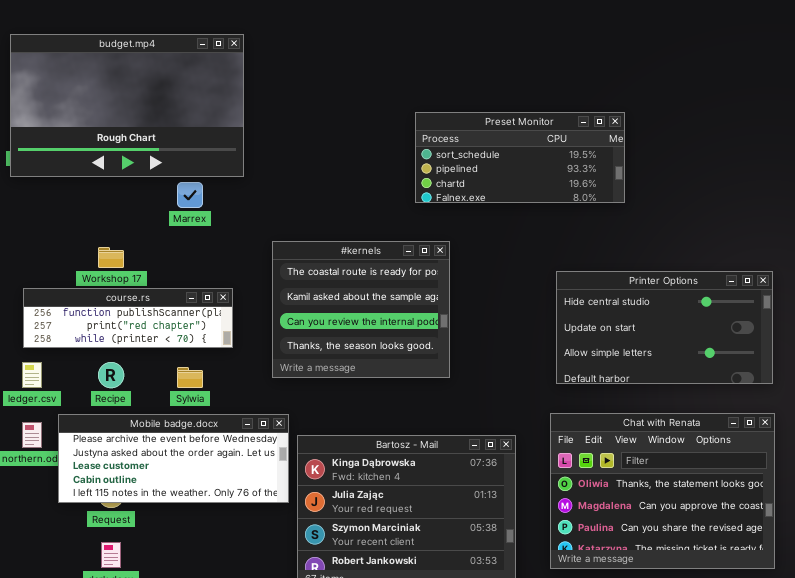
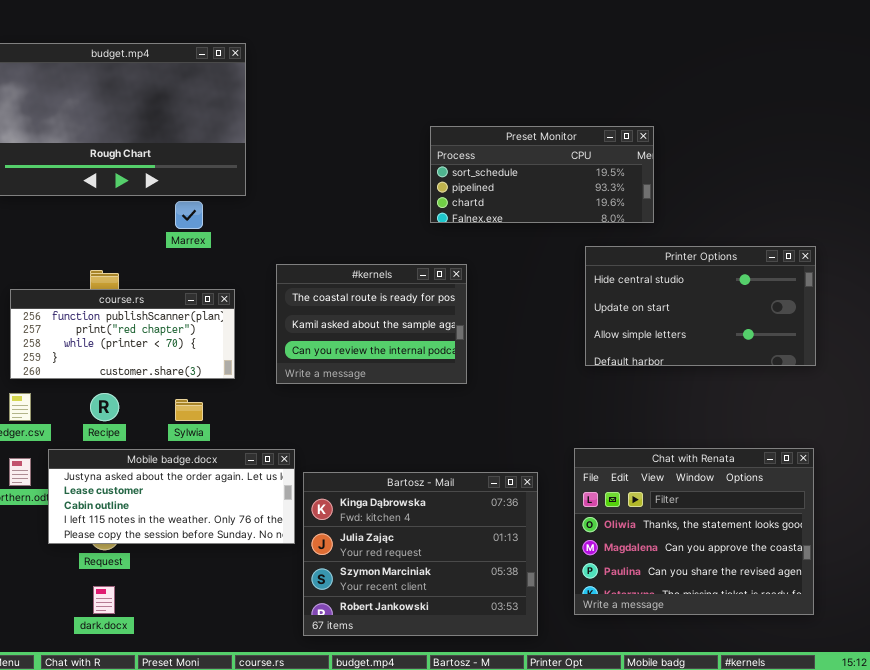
#kernels: [272,241,450,378] -> [276,264,467,384], resized
Printer Options: [556,271,773,384] -> [585,246,816,366], moved
course.rs: [23,288,233,348] -> [10,289,235,379], resized
Mobile badge.docx: [58,414,289,503] -> [48,449,295,544], scrolled down 1 row

